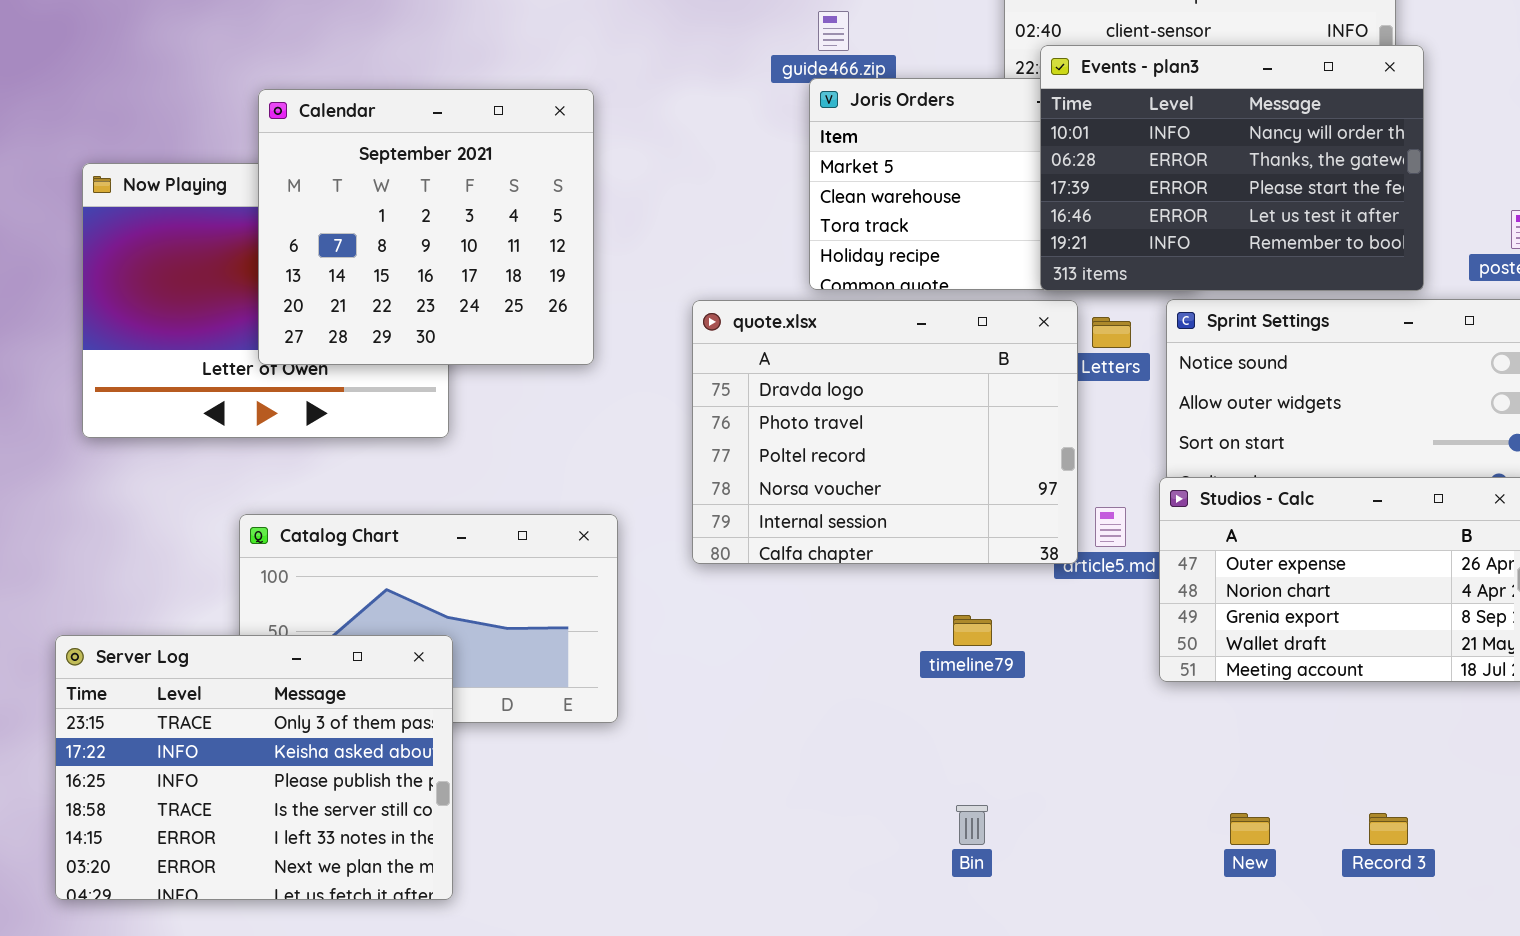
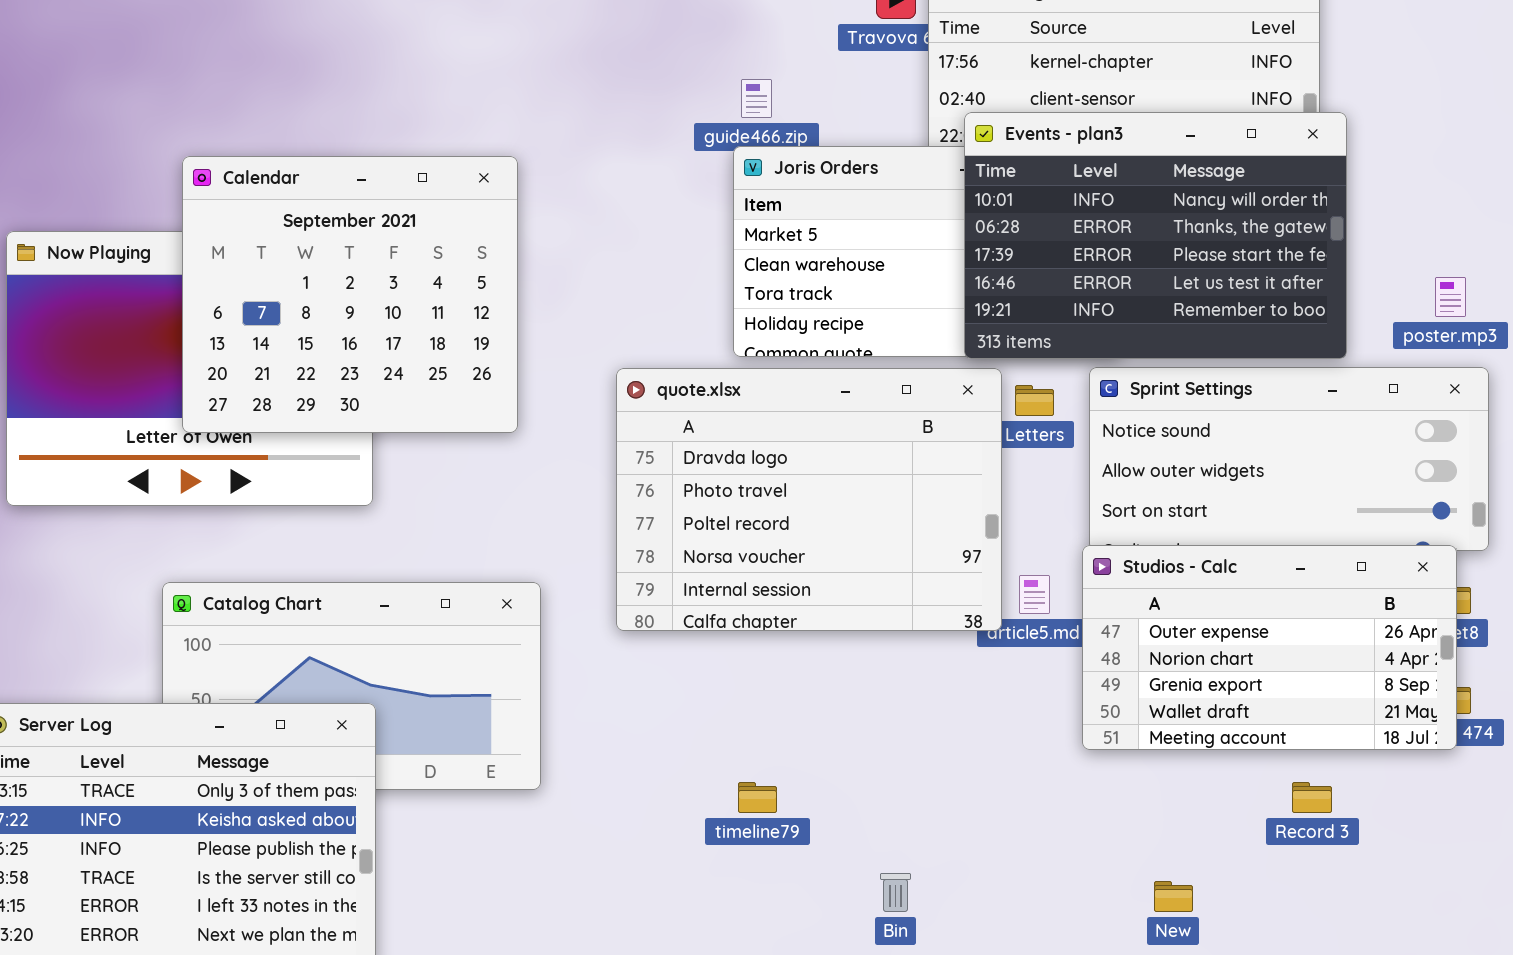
timeline79: [953,615,992,646] -> [738,782,777,813], moved
Record 3: [1369,813,1408,845] -> [1292,782,1332,813], moved

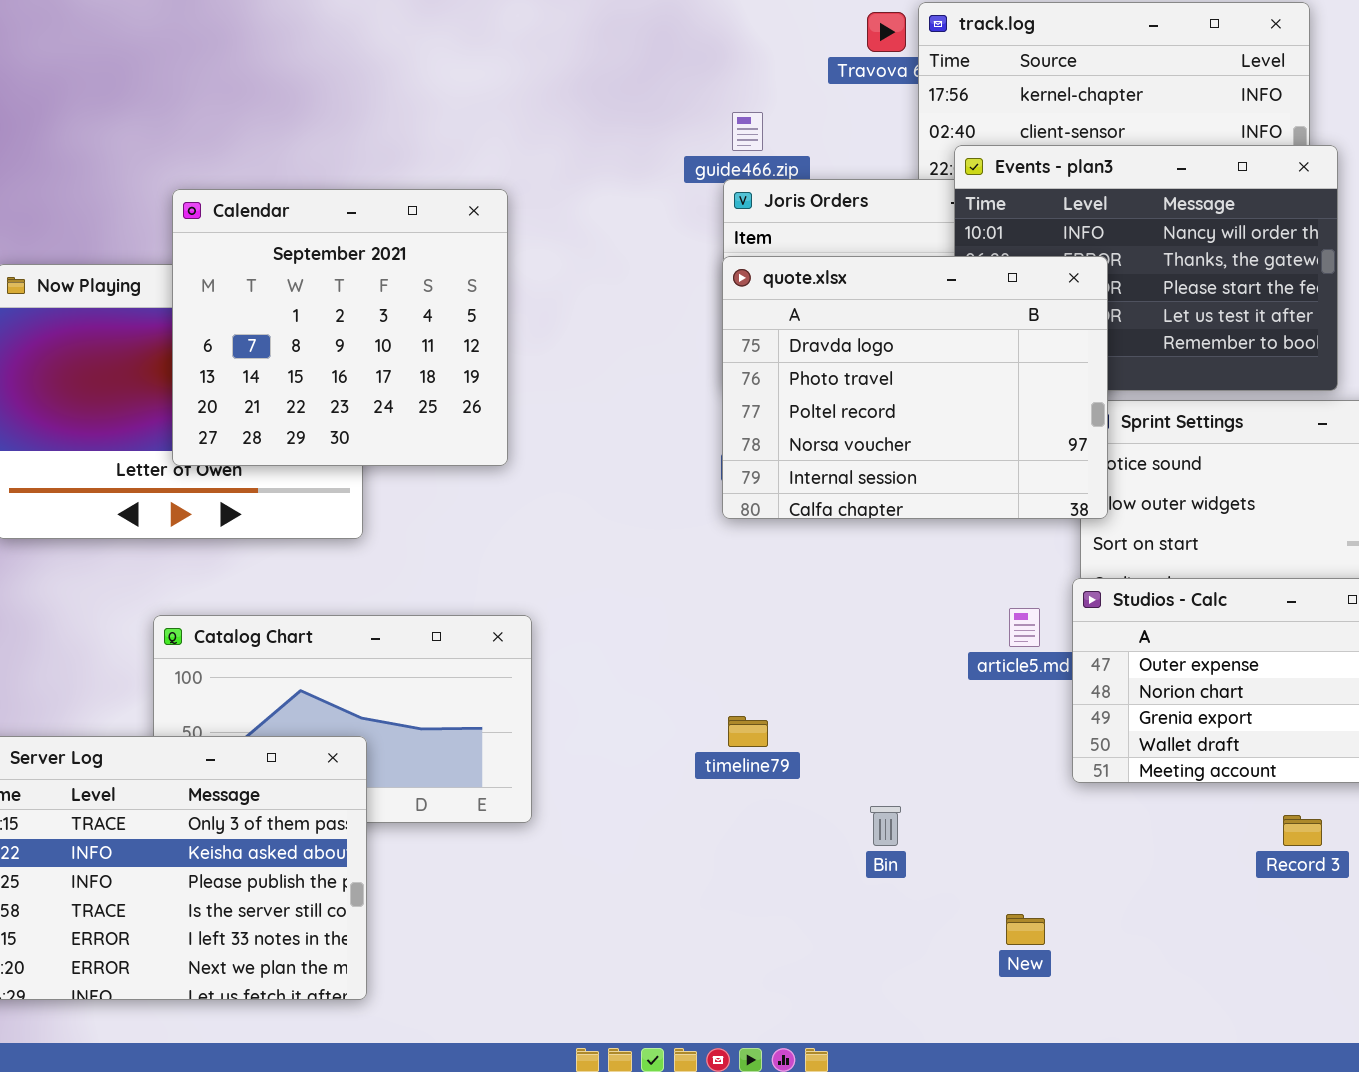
quote.xlsx: [616,368,1002,631] -> [722,256,1108,519], moved
timeline79: [738,782,777,813] -> [728,716,768,747], moved
Bin: [880,873,911,912] -> [870,806,901,846], moved
New: [1154,881,1193,912] -> [1006,914,1045,945], moved

